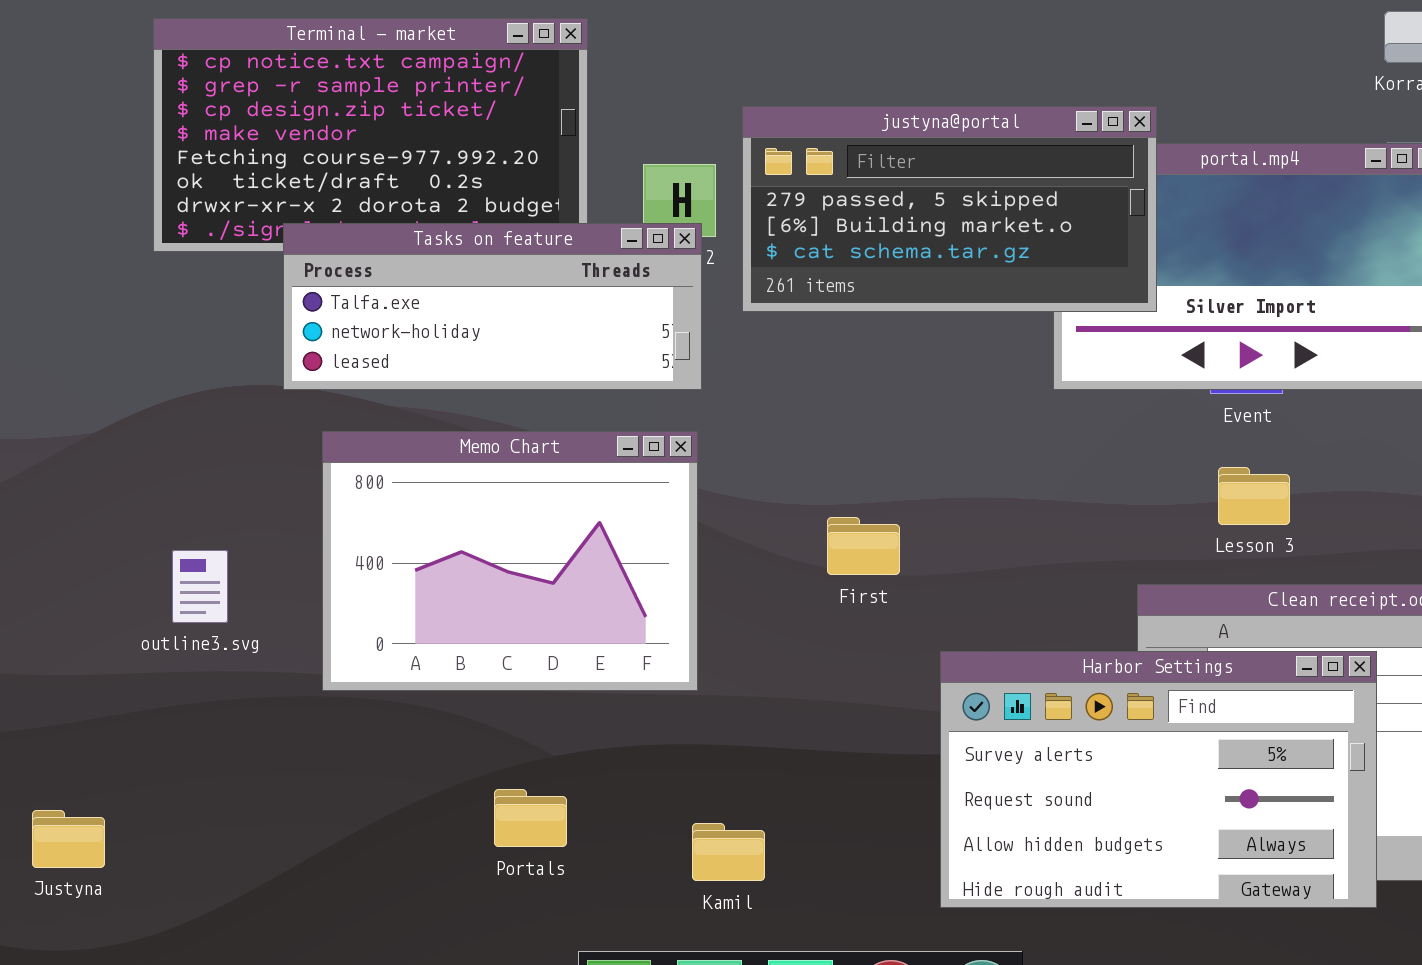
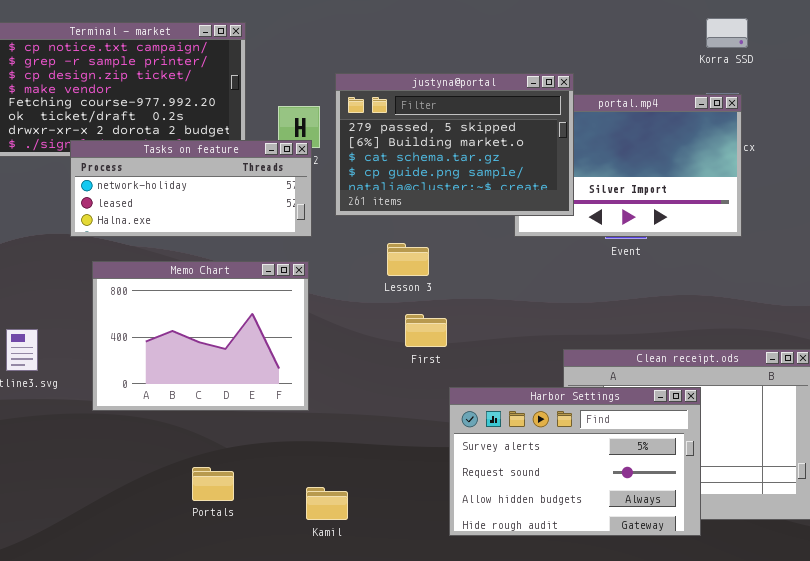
justyna@portal: [742,106,1157,312] -> [335,73,574,216], resized
Tasks on feature: [283,223,702,390] -> [70,140,312,237], scrolled down 1 row
Lesson 3: [1218,467,1290,525] -> [387,243,429,276], moved
First: [827,517,900,575] -> [405,314,447,347], moved

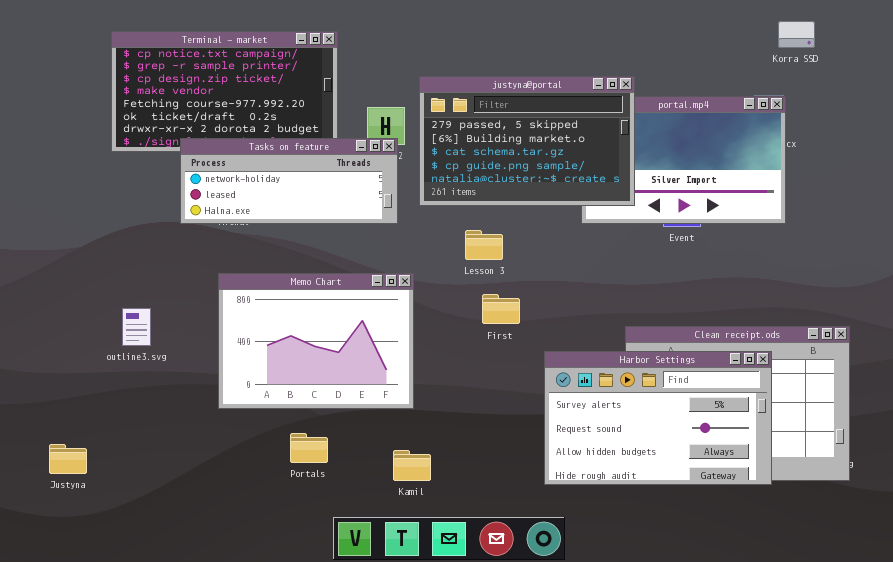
Korra SSD: [706,18,748,48] -> [778,21,815,48], moved
Memo Chart: [92,261,309,411] -> [218,273,414,409], moved
Harbor Settings: [449,387,701,536] -> [544,351,772,485], moved

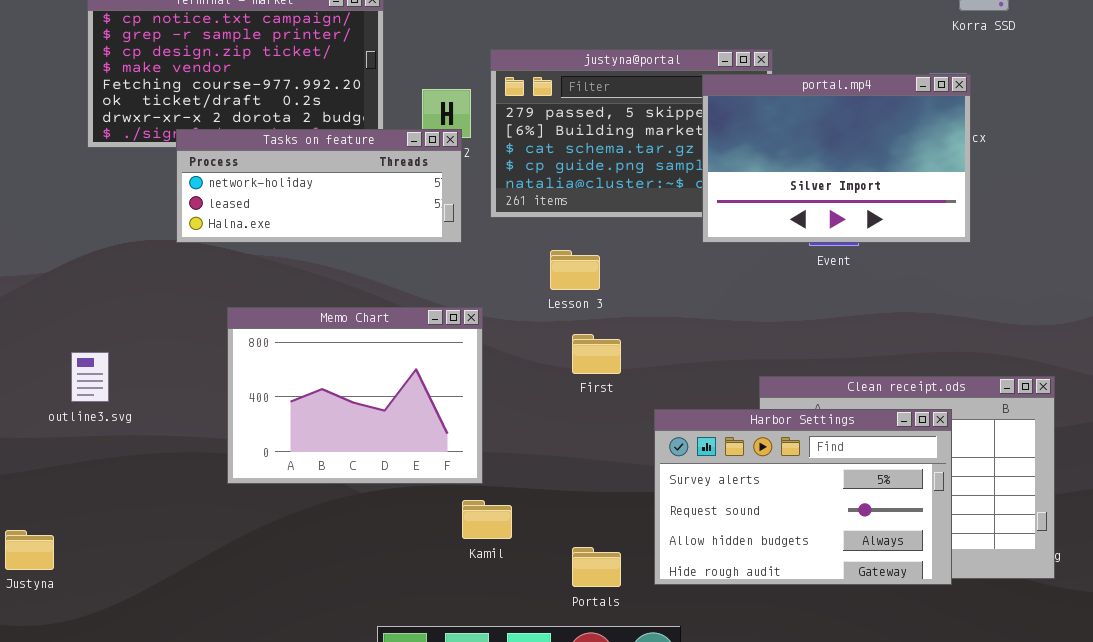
portal.mp4: [581,96,786,224] -> [702,74,971,243], raised
outline3.svg: [122,308,151,346] -> [71,352,109,402], moved
Portals: [290,433,328,463] -> [572,547,621,587], moved
Kamil: [393,450,431,481] -> [462,500,512,539], moved

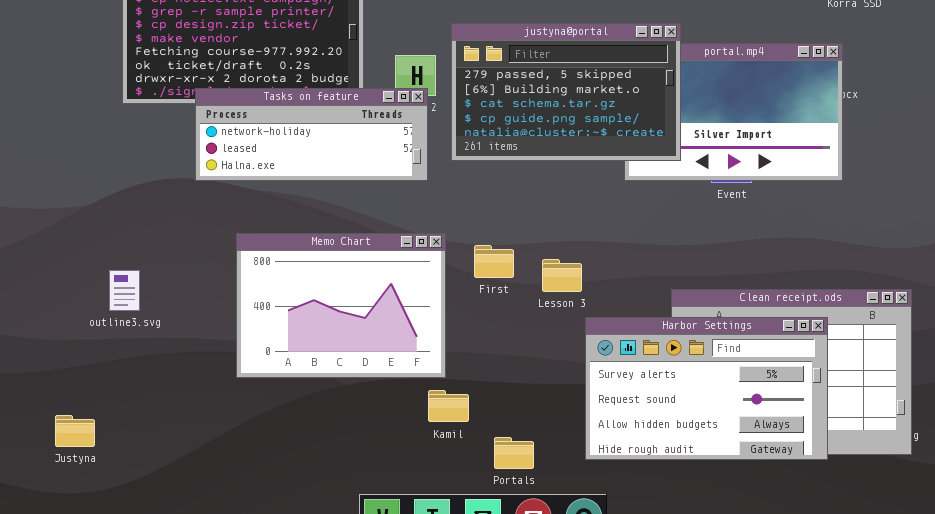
justyna@portal: [490,49,773,218] -> [451,23,681,161], raised
Lesson 3: [550,250,600,290] -> [542,259,582,292], moved
First: [572,334,621,374] -> [474,245,514,278], moved
Portals: [572,547,621,587] -> [494,437,534,469], moved

